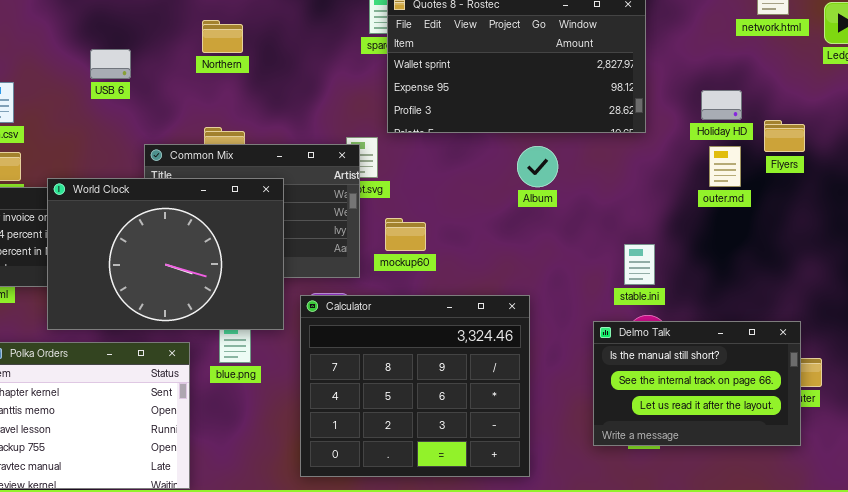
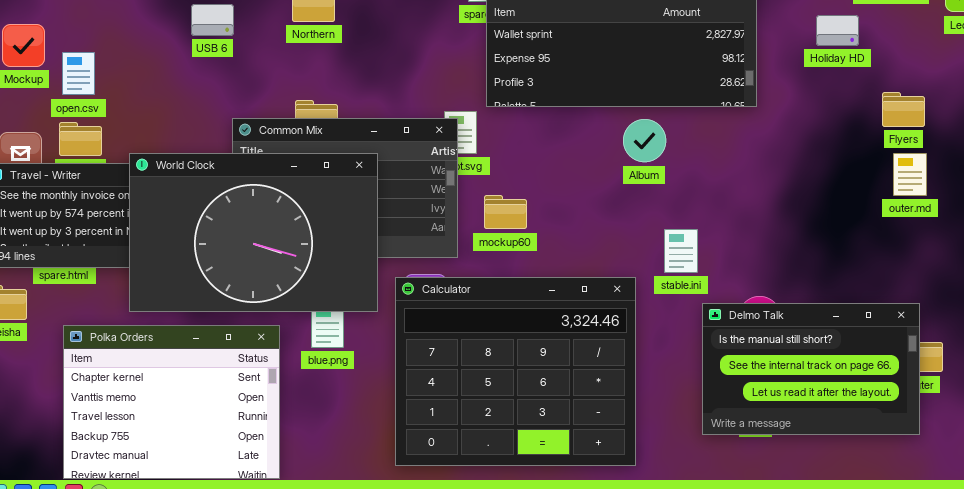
USB 6: [90,49,131,79] -> [191,4,234,36], moved
Holiday HD: [701,90,742,120] -> [816,15,859,46], moved
outer.md: [709,146,741,187] -> [893,153,927,196], moved
stable.ini: [624,244,655,285] -> [664,229,698,273], moved

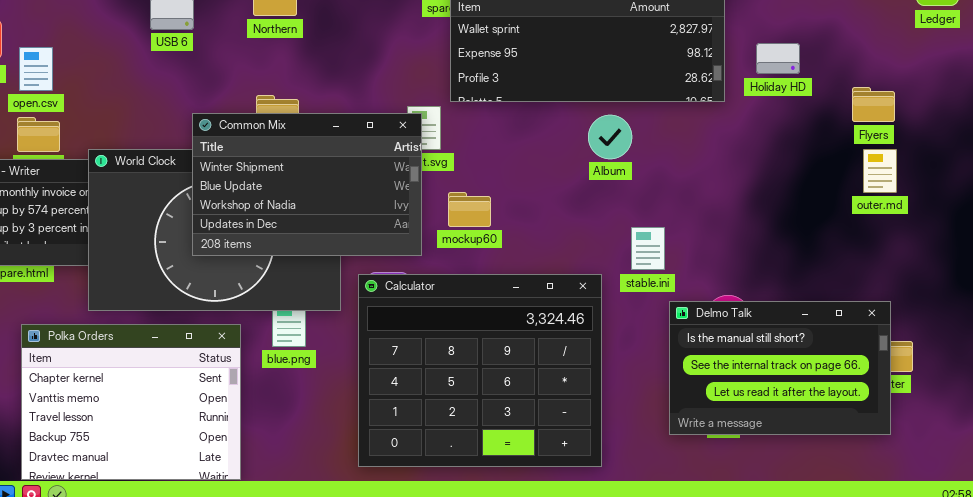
Holiday HD: [816,15,859,46] -> [756,43,800,74], moved
Common Mix: [232,118,458,258] -> [192,113,422,256], raised

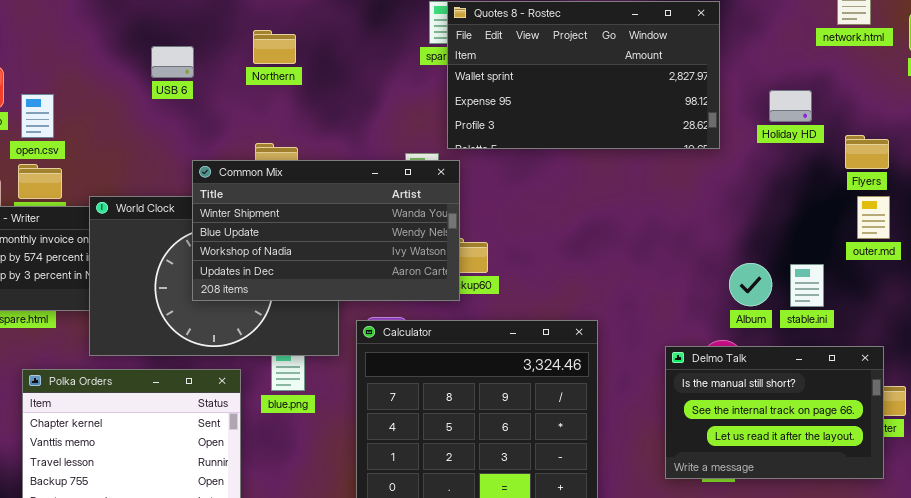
Holiday HD: [756,43,800,74] -> [769,90,812,122], moved
Common Mix: [192,113,422,256] -> [192,160,460,301], resized
Album: [588,115,632,159] -> [729,263,772,306], moved
stable.ini: [631,227,665,270] -> [790,264,824,307], moved

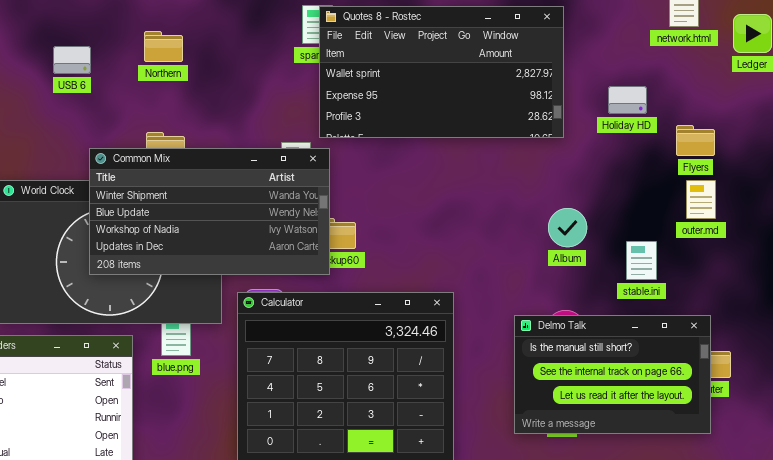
Album: [729,263,772,306] -> [548,208,587,247], moved

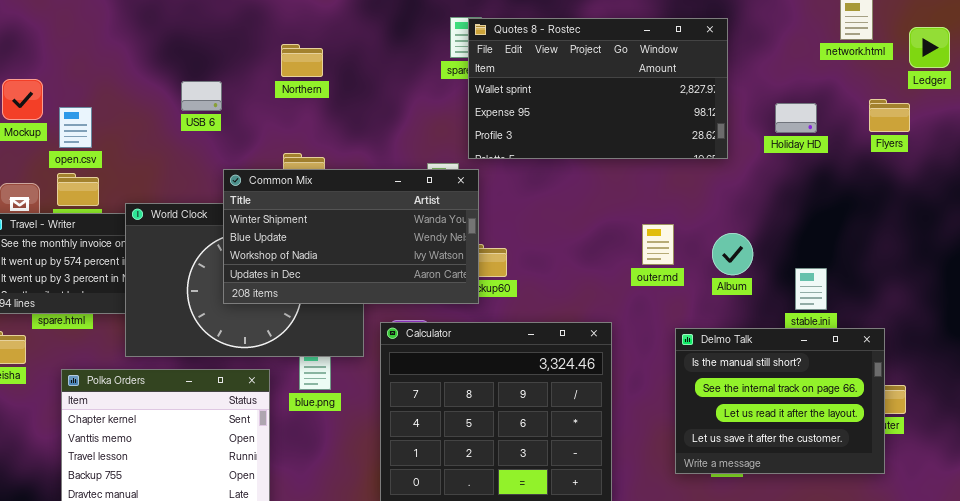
USB 6: [53,46,91,74] -> [181,81,222,111], moved
Flyers: [676,125,715,156] -> [869,99,910,132], moved
outer.md: [686,180,716,219] -> [642,224,674,265], moved
Delmo Talk: [514,315,711,434] -> [675,328,885,474], resized

